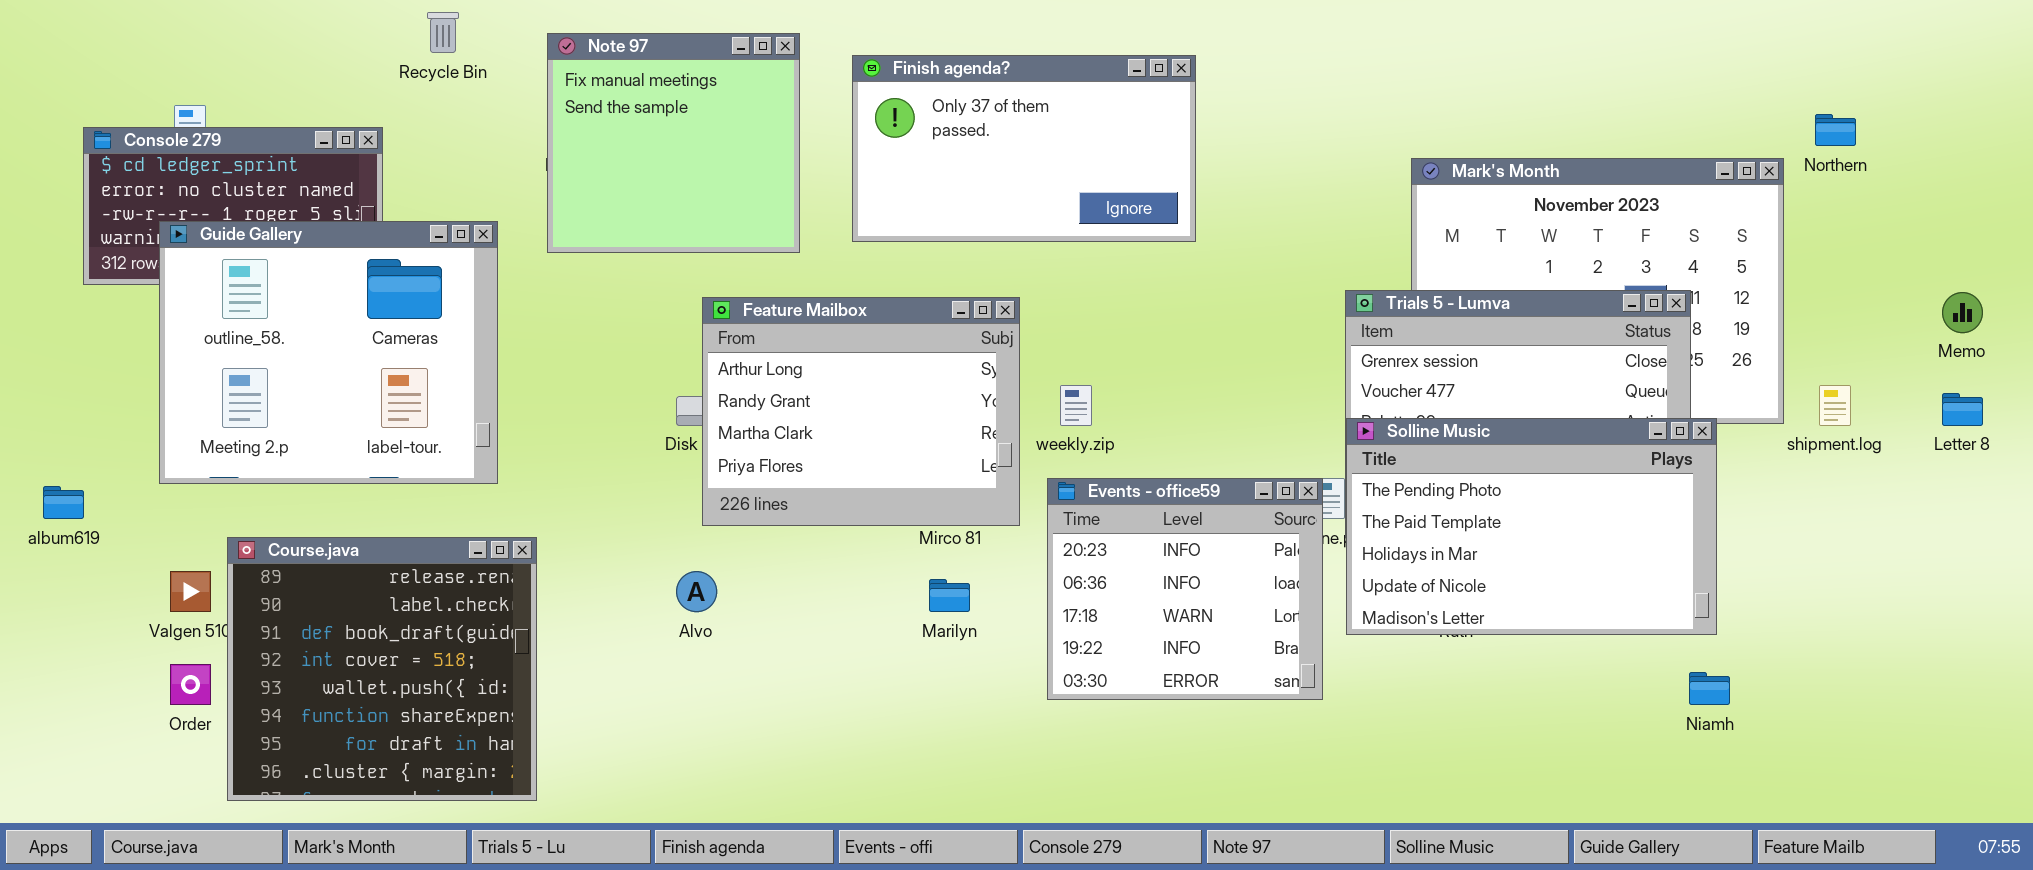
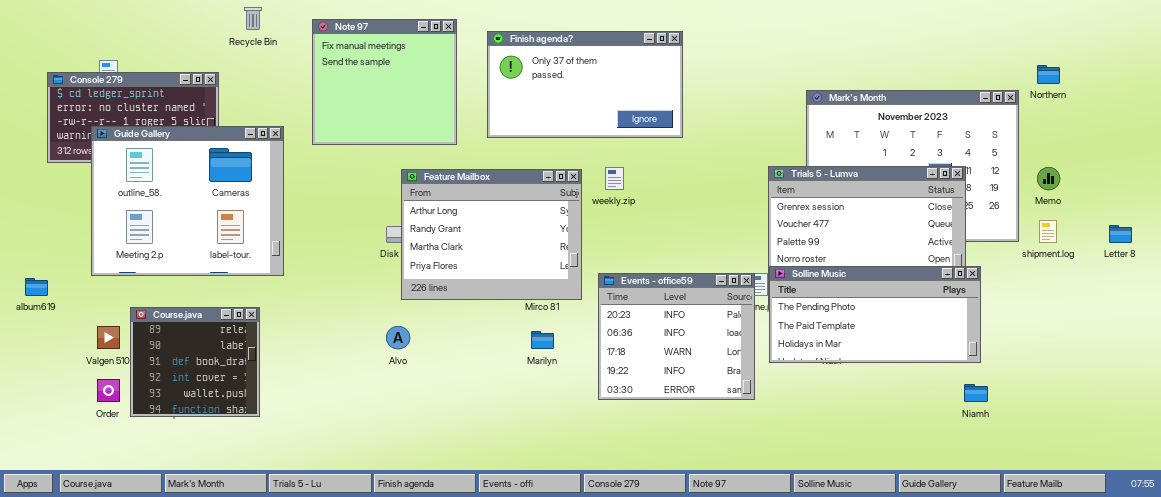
Memo: [1942,292,1983,333] -> [1037,167,1060,190], moved
weekly.zip: [1060,385,1092,426] -> [605,167,624,190], moved
Solline Music: [1346,418,1717,635] -> [769,266,981,363], resized
Course.java: [227,537,537,801] -> [130,307,260,417], resized

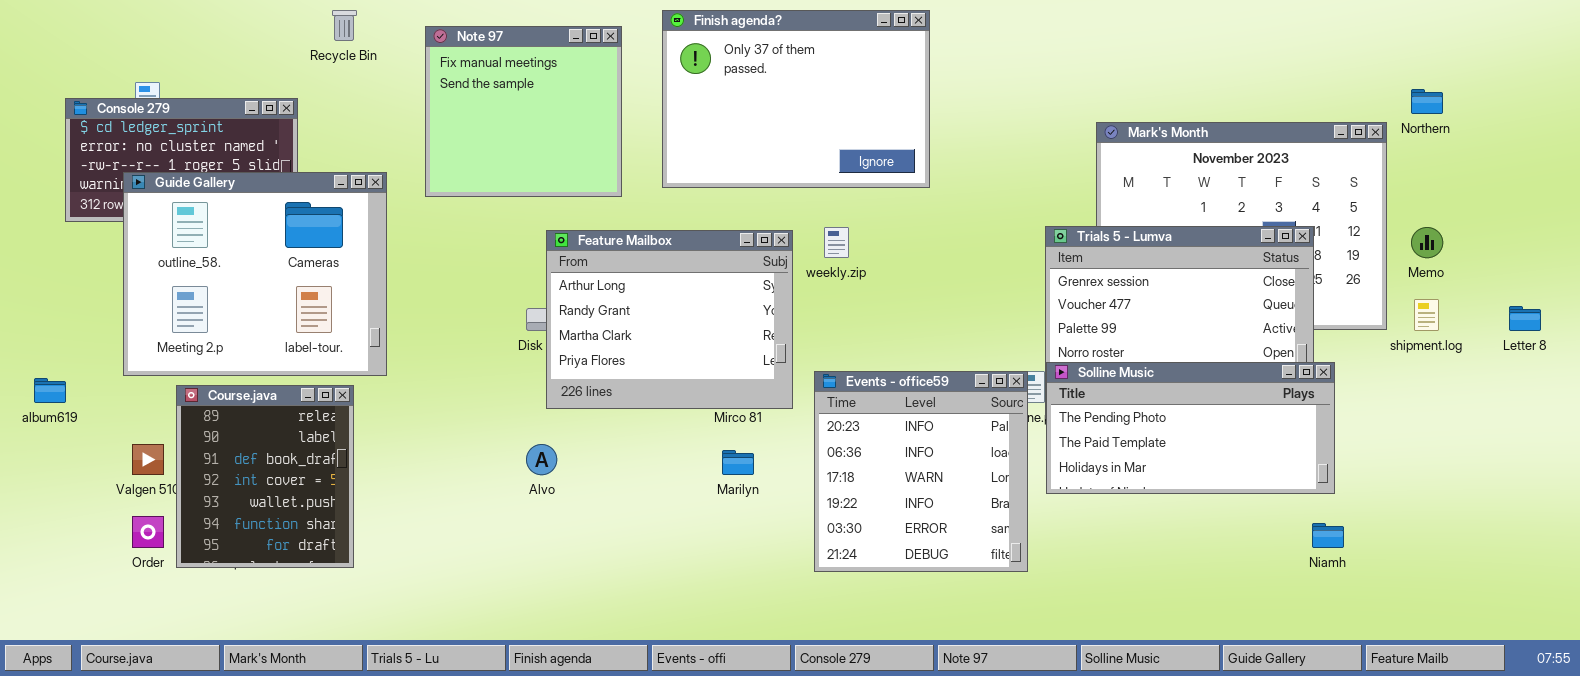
Finish agenda?: [487,31,683,138] -> [662,10,930,188], resized
Events - office59: [598,273,755,400] -> [814,371,1028,572], resized
Course.java: [130,307,260,417] -> [176,385,354,568], resized

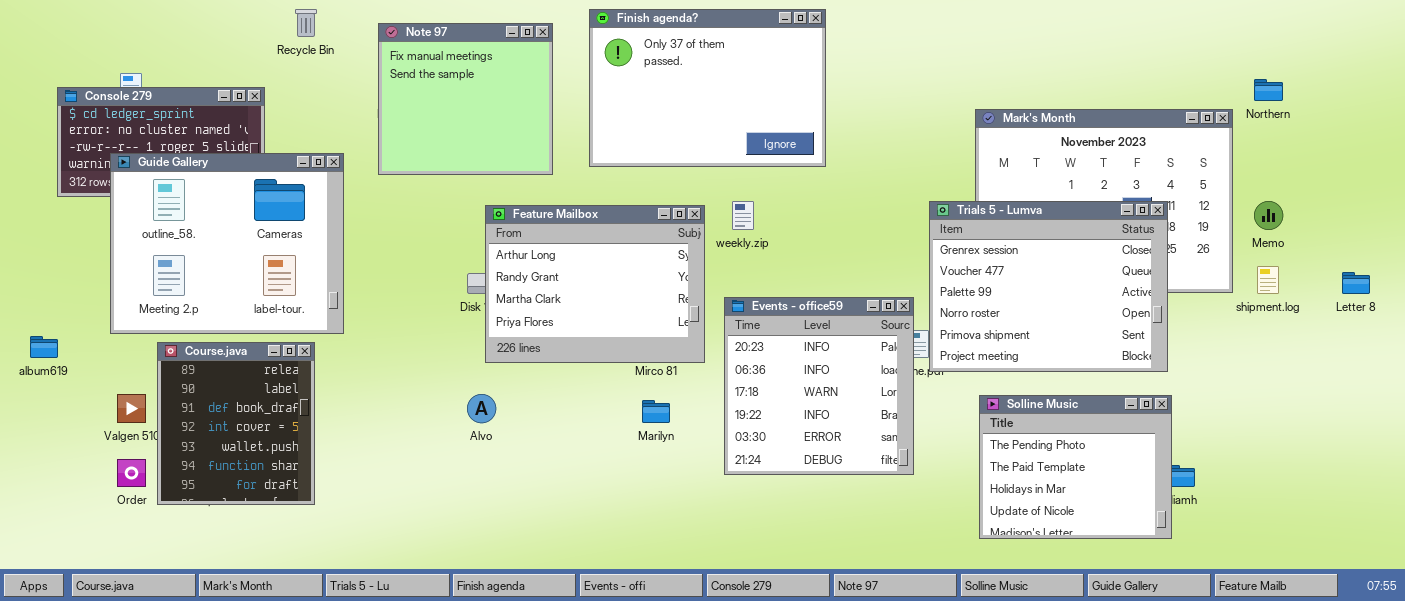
Solline Music: [1046,362,1335,494] -> [979,395,1172,539], moved, resized
Events - office59: [814,371,1028,572] -> [724,297,914,475], moved

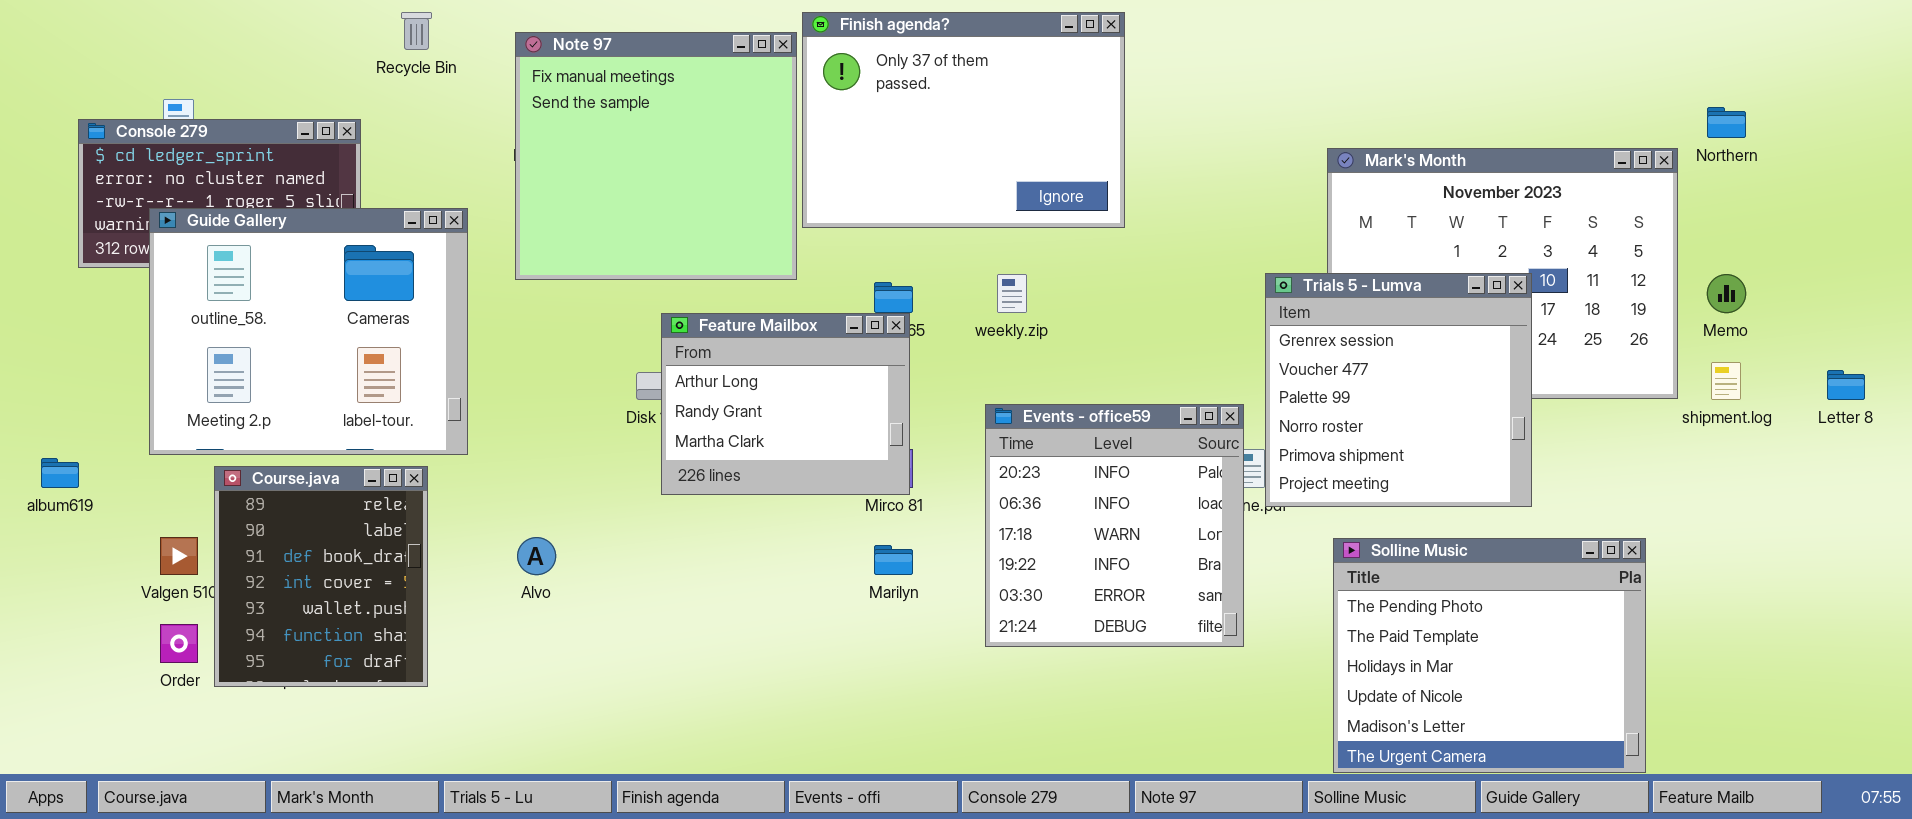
Note 97: [378,23,553,175] -> [515,32,797,280], resized
Trials 5 - Lumva: [929,201,1168,372] -> [1265,273,1532,507], resized
Feature Mailbox: [485,205,705,363] -> [661,313,910,495], resized
Alvo: [467,394,496,423] -> [517,537,556,575], moved
Solline Music: [979,395,1172,539] -> [1333,538,1646,773], resized

